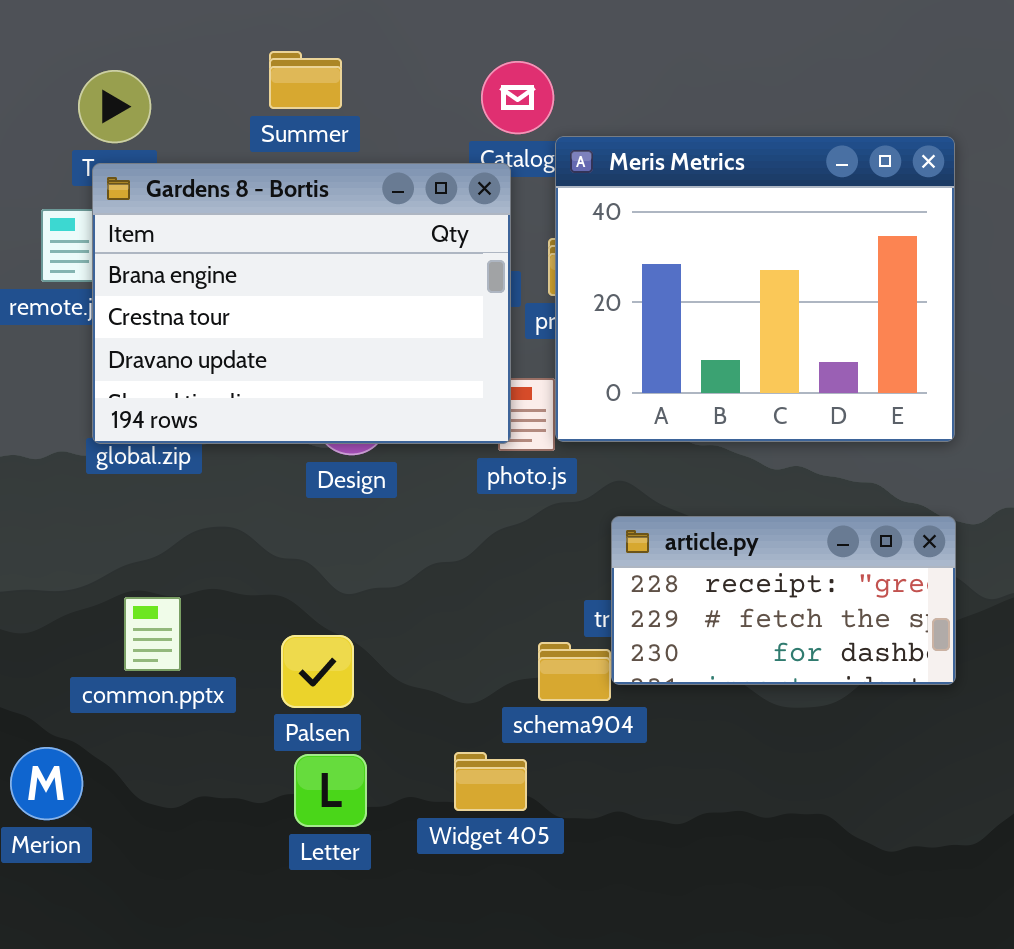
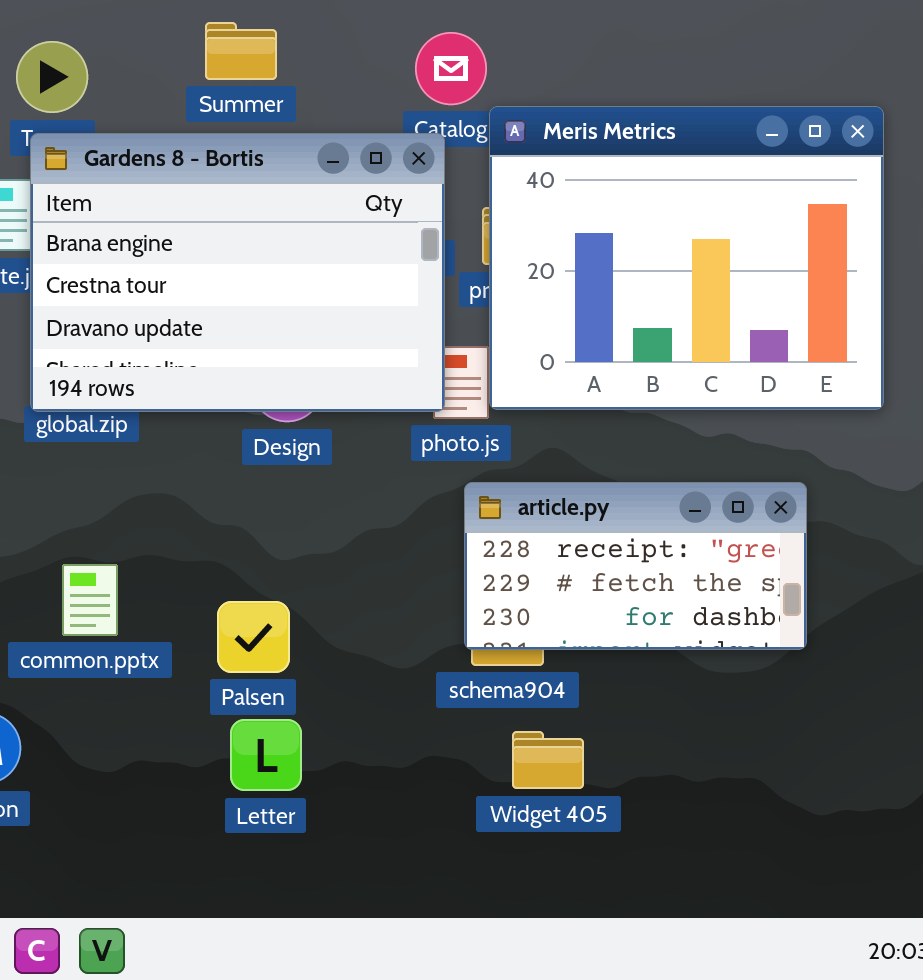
article.py: [611,516,956,685] -> [464,482,807,650], moved
Widget 405: [454,752,527,811] -> [512,731,584,789], moved

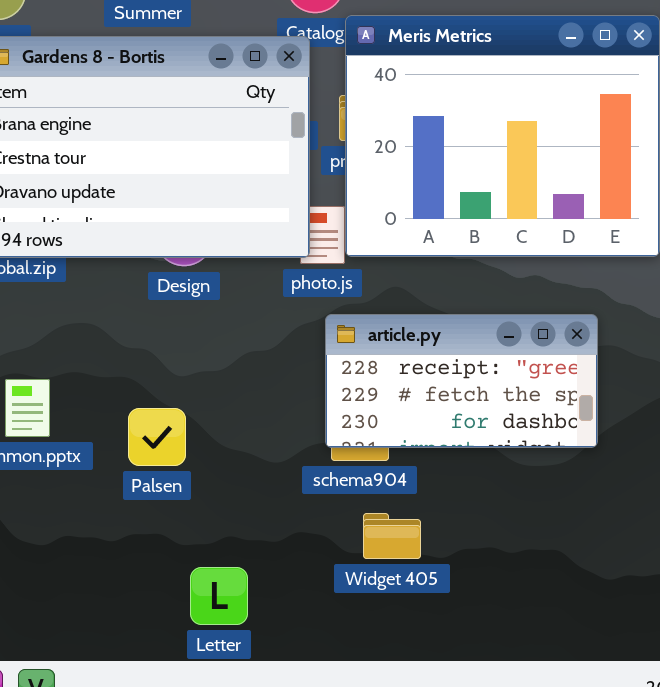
Letter: [230,719,302,791] -> [190,567,248,625], moved

